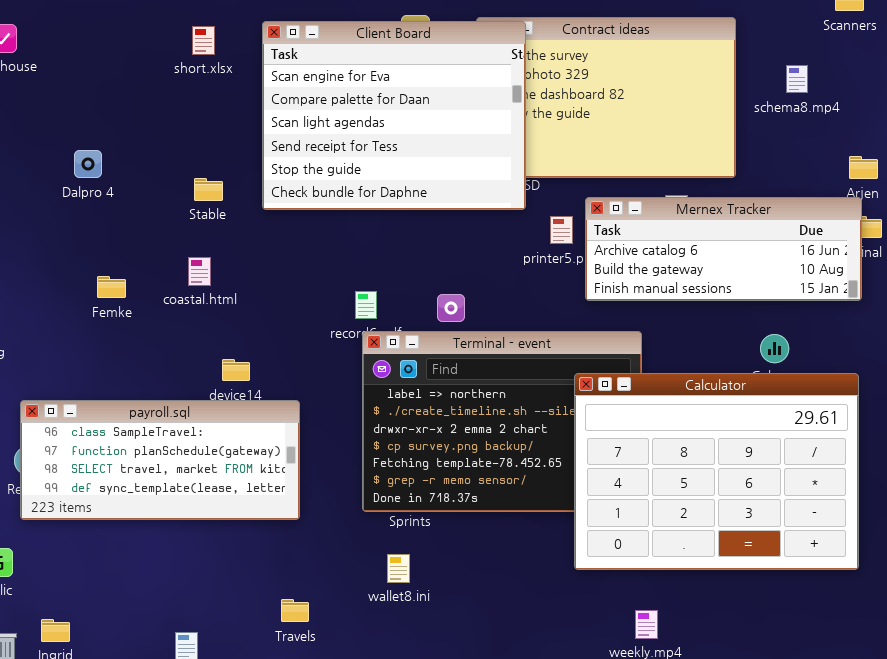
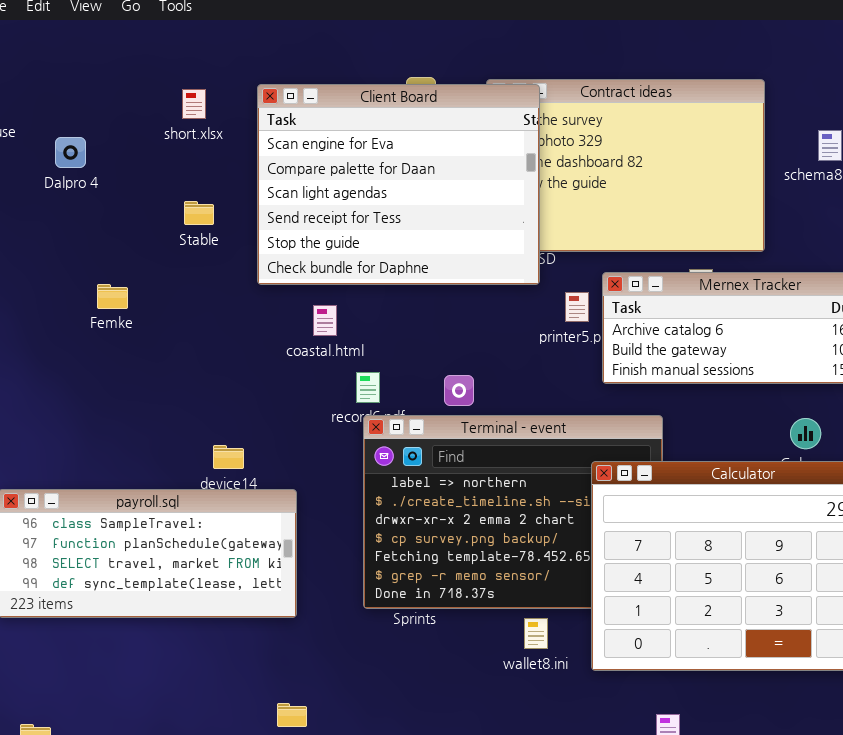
Dalpro 4: [74,150,102,178] -> [55,137,86,168], moved
Stable: [194,178,223,201] -> [184,201,214,225], moved
coastal.html: [188,257,211,286] -> [313,305,337,336], moved
Femke: [97,276,126,298] -> [97,284,128,309], moved
wallet8.ini: [387,554,410,583] -> [524,618,548,649], moved

